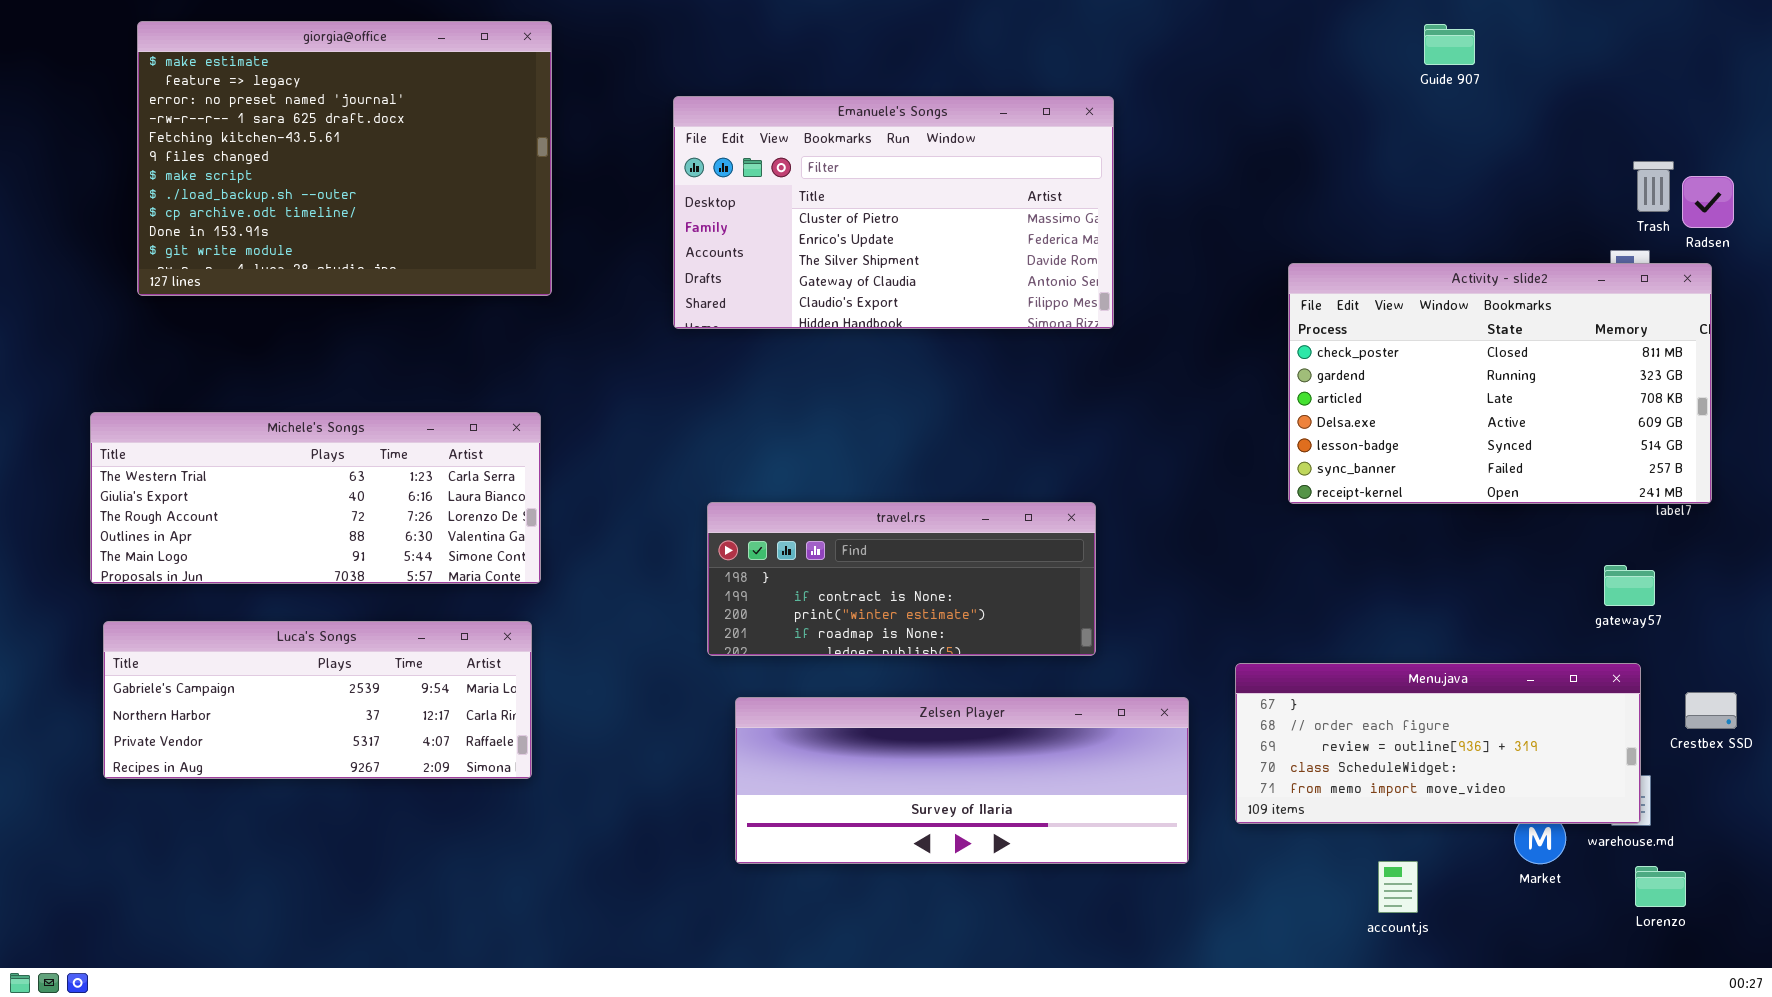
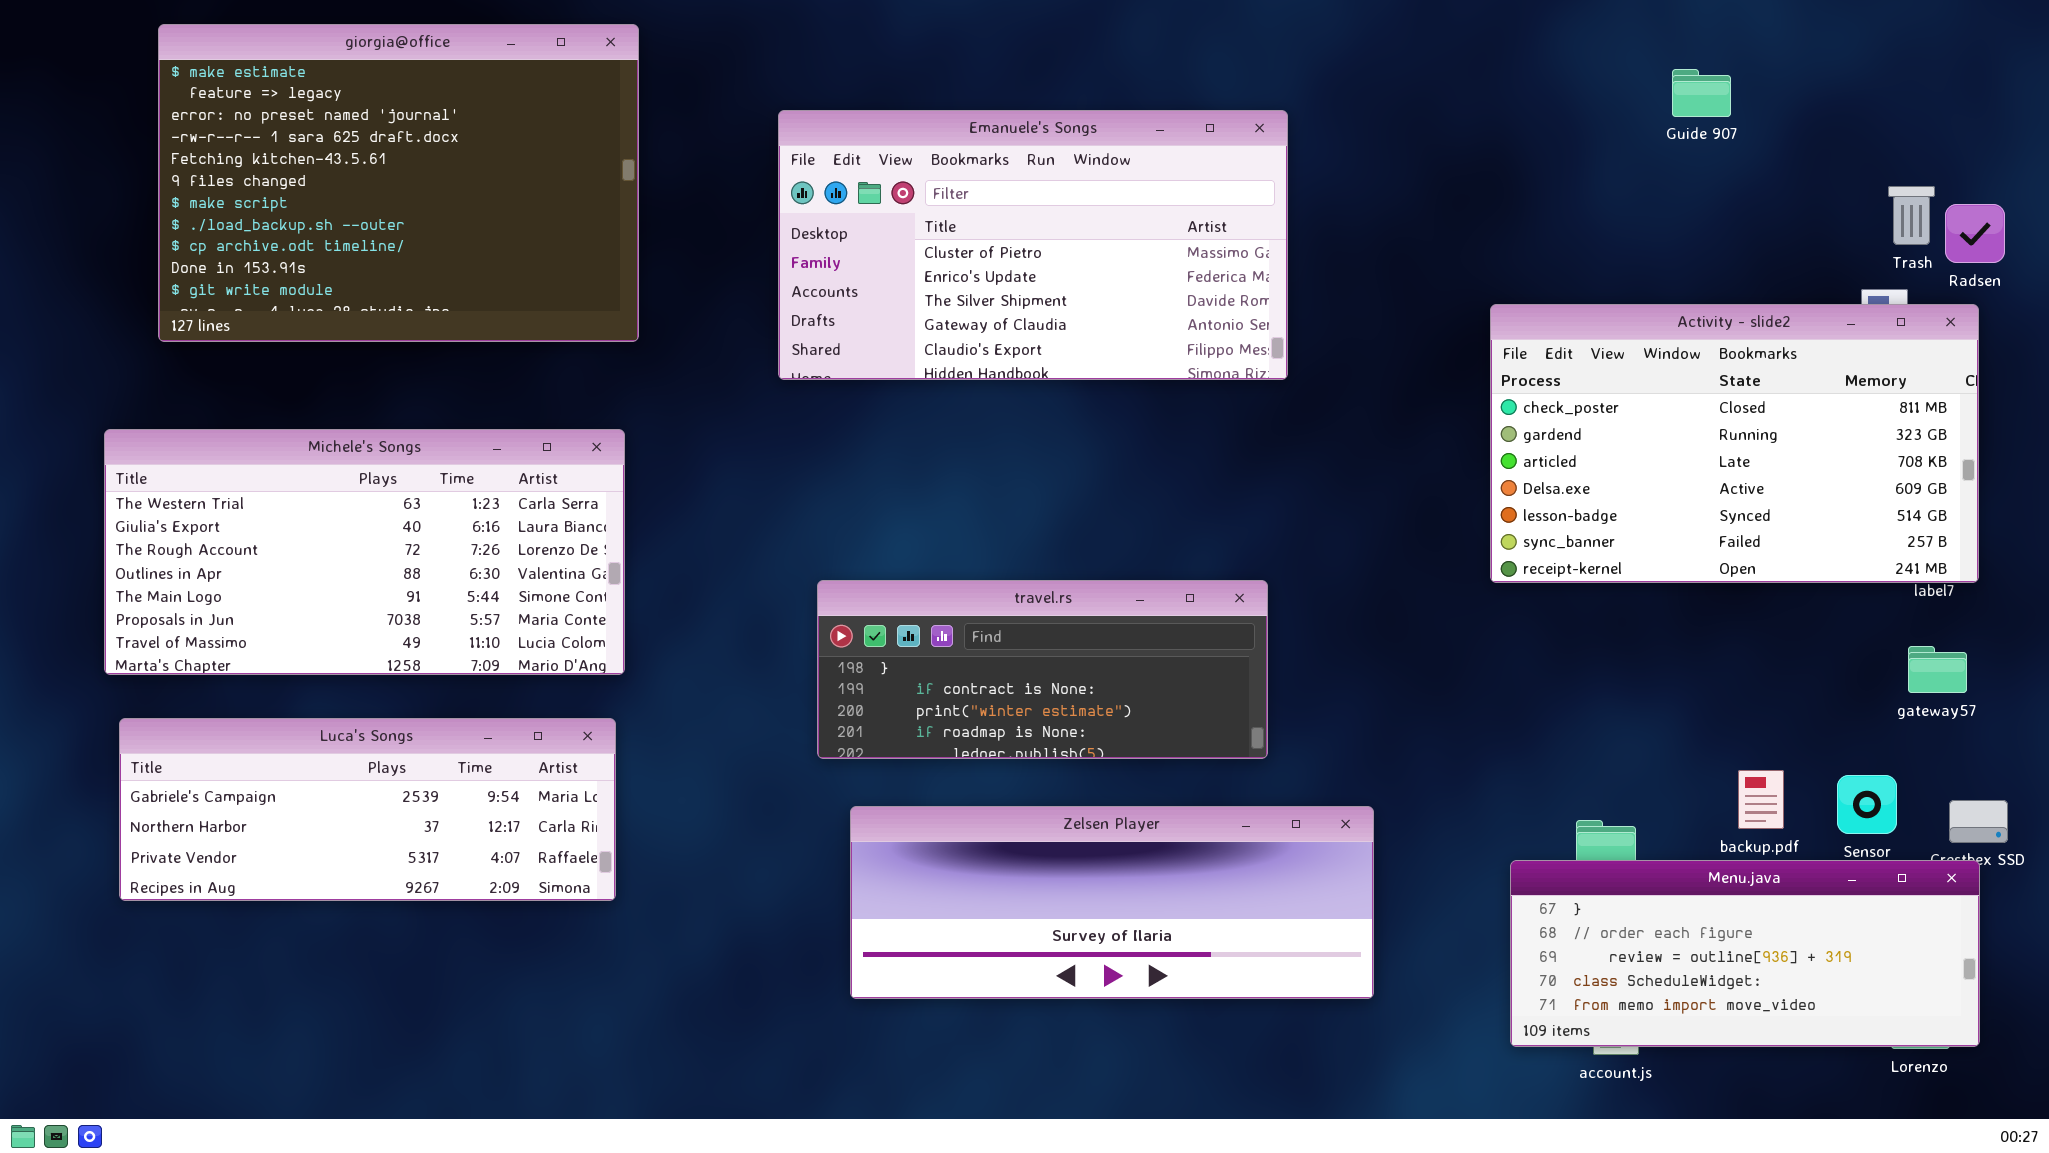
Guide 907: [1424,24,1475,65] -> [1672,69,1731,117], moved
Michele's Songs: [90,412,541,584] -> [104,429,625,675], resized
gateway57: [1604,565,1655,606] -> [1908,646,1967,693], moved
Menu.java: [1235,663,1641,824] -> [1510,860,1980,1047], moved

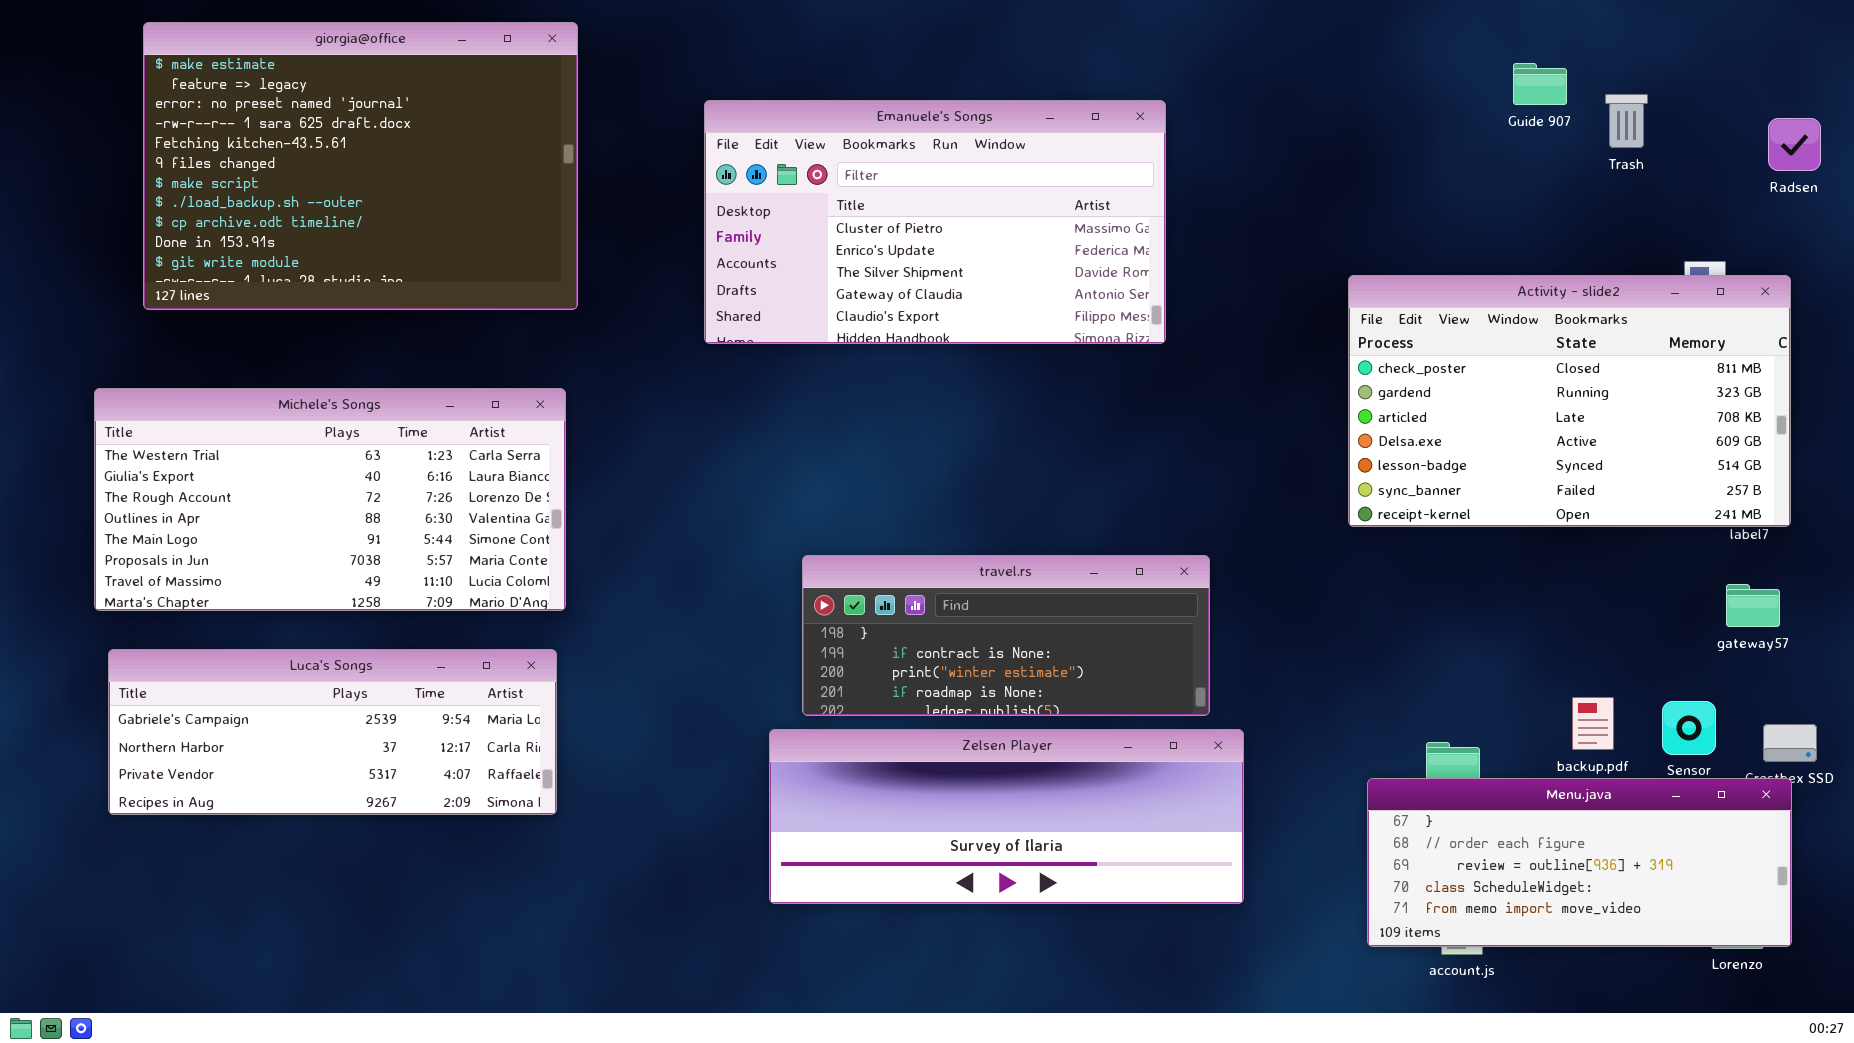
Trash: [1888,186,1935,245] -> [1605,94,1648,148], moved
Radsen: [1945,204,2005,263] -> [1768,118,1821,171], moved
travel.rs: [817,580,1268,759] -> [802,555,1210,716], moved

